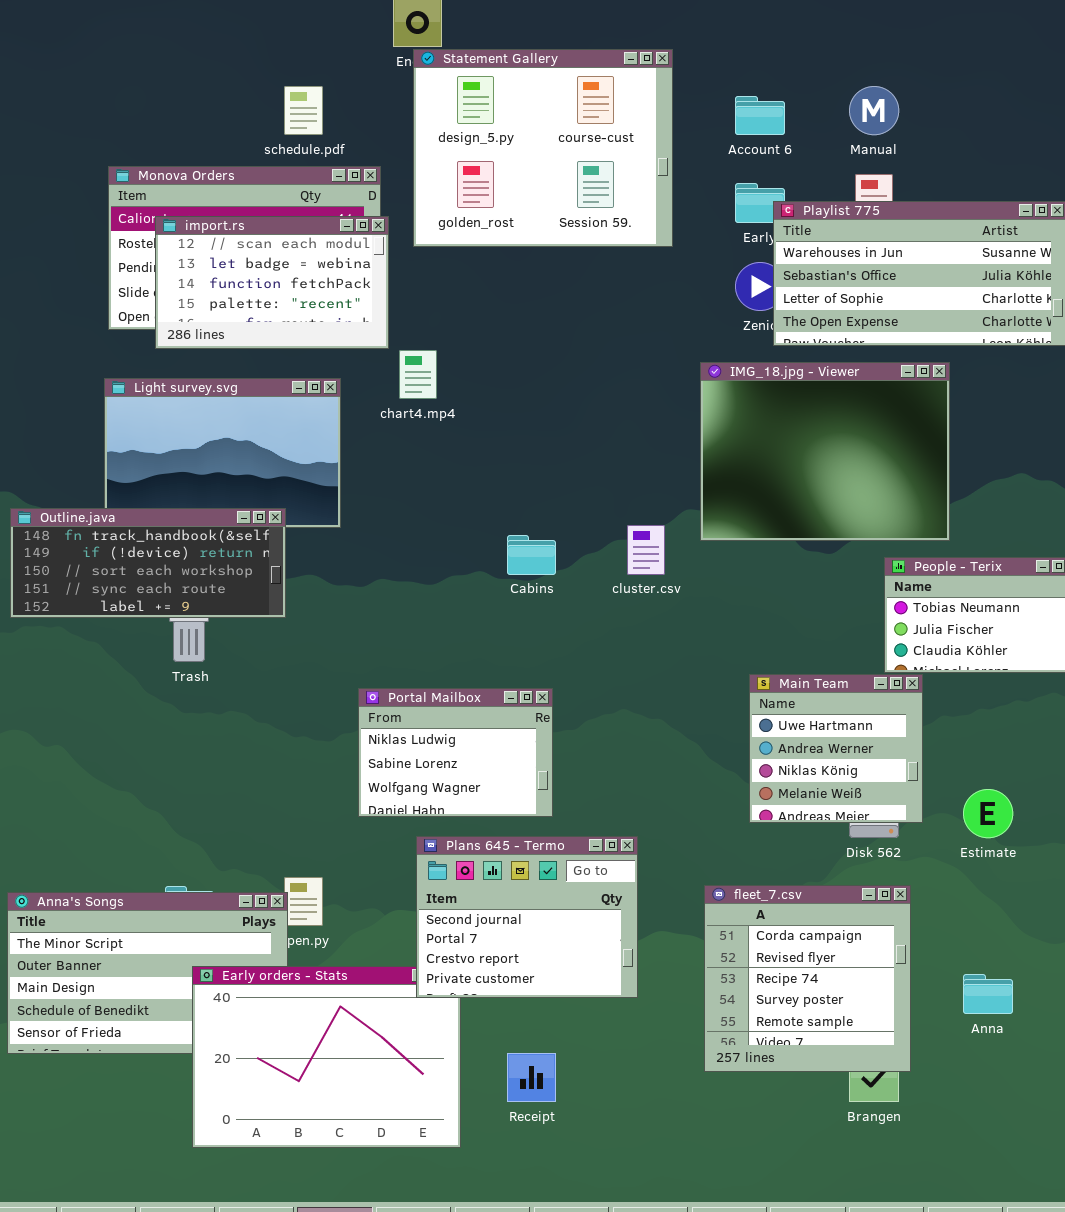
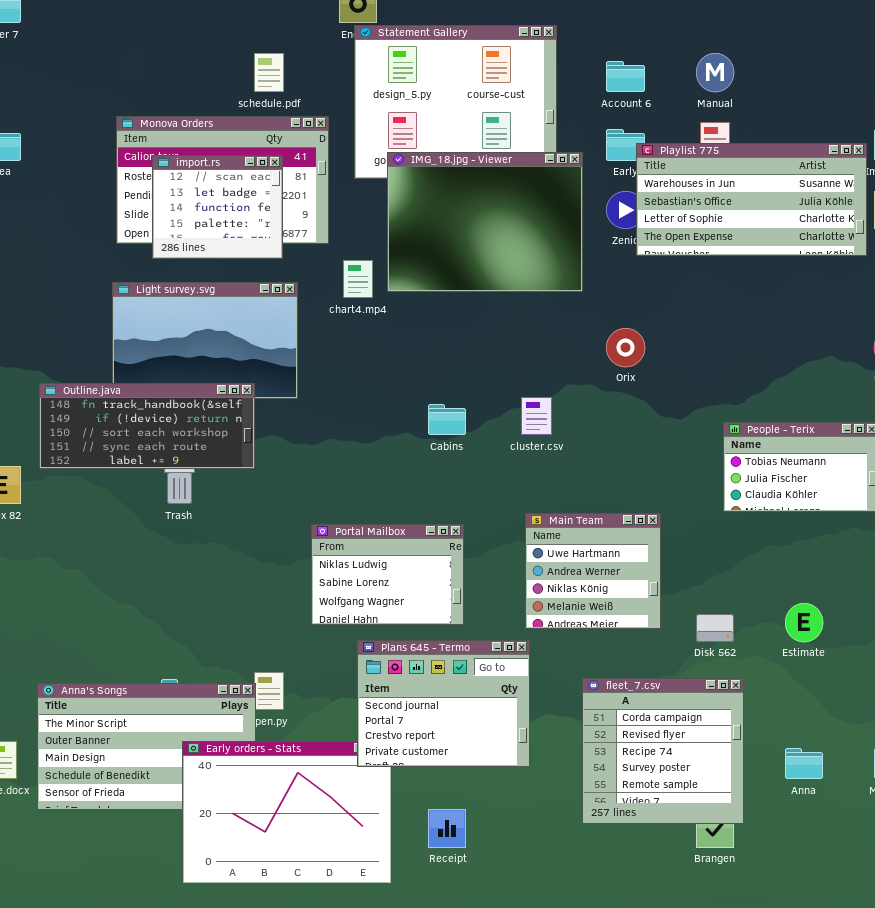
import.rs: [155,216,389,349] -> [152,155,283,259], resized
IMG_18.jpg - Viewer: [700,362,950,541] -> [387,152,583,292], moved
Main Team: [749,674,923,823] -> [525,513,661,629], moved

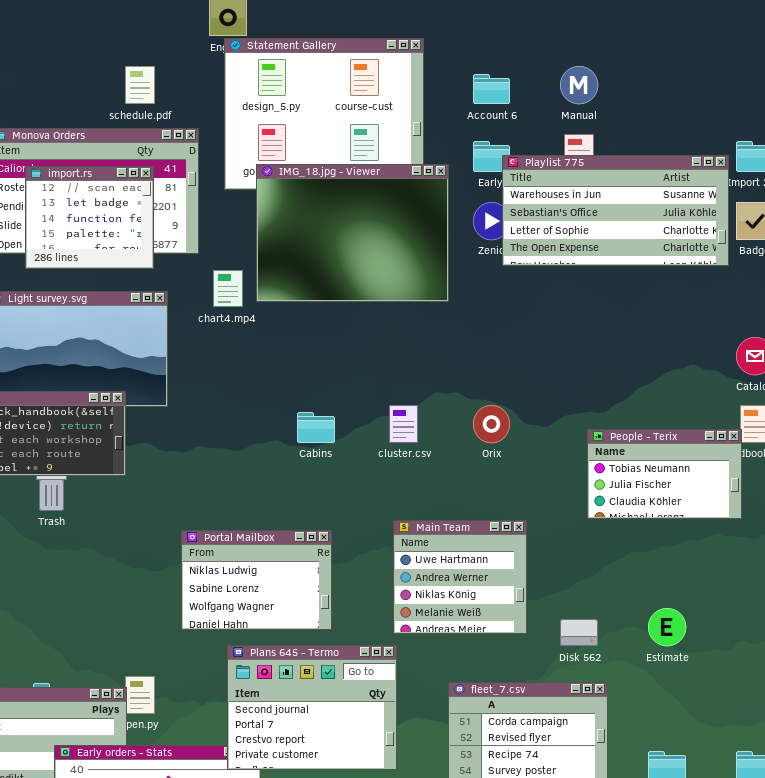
Orix: [606,328,645,367] -> [473,405,510,443], moved

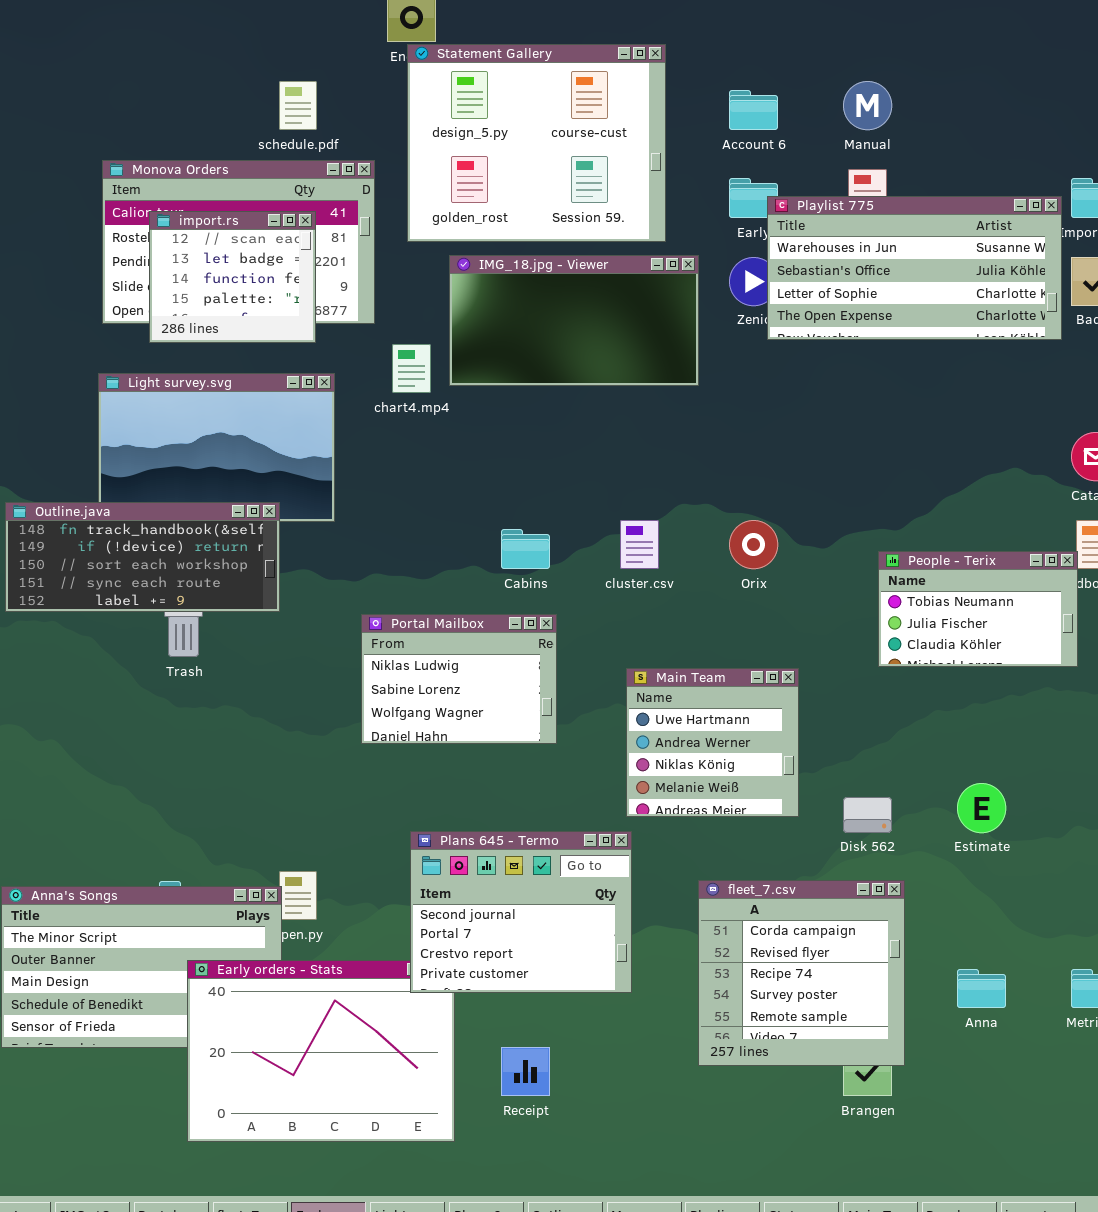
IMG_18.jpg - Viewer: [256,164,449,302] -> [449,255,699,386], resized
Portal Mailbox: [181,530,332,630] -> [361,614,557,744], moved

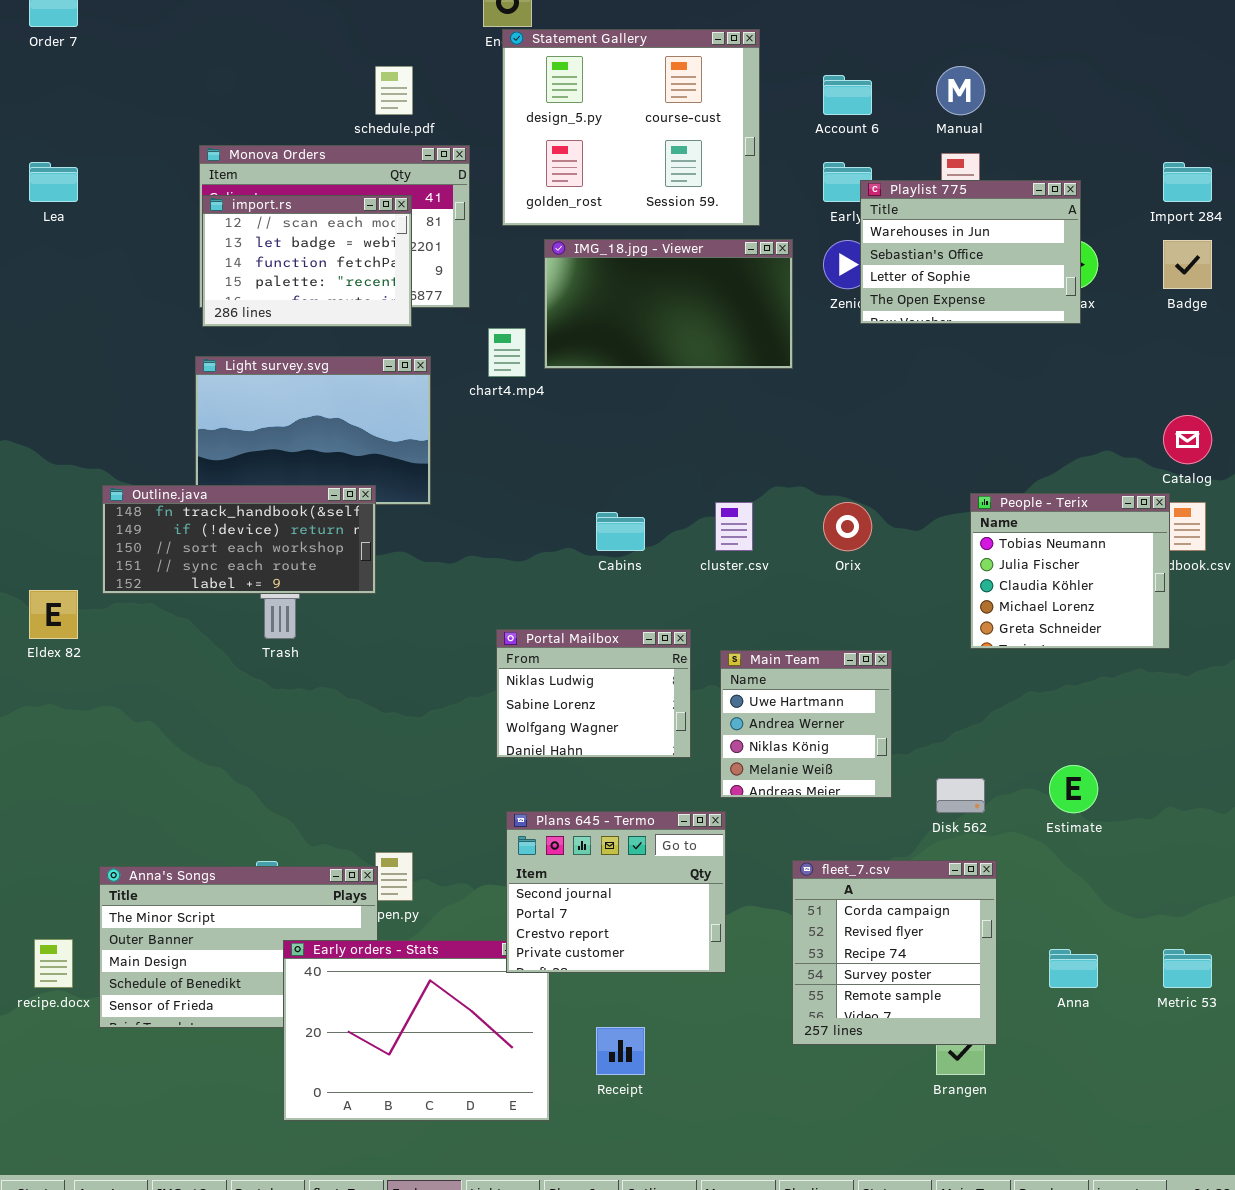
Playlist 775: [767,196,1062,340] -> [860,180,1081,324], resized
import.rs: [149,211,316,343] -> [202,195,412,327], resized
People - Terix: [878,551,1078,667] -> [970,493,1170,649], resized
Portal Mailbox: [361,614,557,744] -> [496,629,691,758], moved

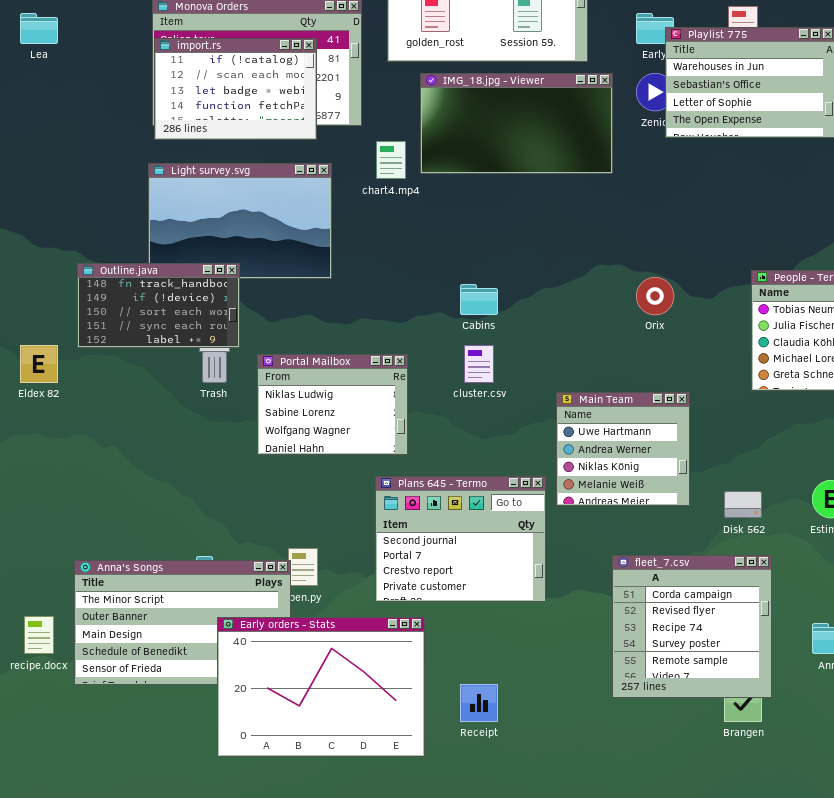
import.rs: [202,195,412,327] -> [154,38,317,140], scrolled up 1 row
Outline.java: [102,485,376,594] -> [77,263,240,348], resized
cluster.csv: [715,502,753,551] -> [464,345,494,383], moved
Portal Mailbox: [496,629,691,758] -> [257,354,408,455], moved
Plans 645 - Termo: [506,811,726,973] -> [375,476,546,602], moved

